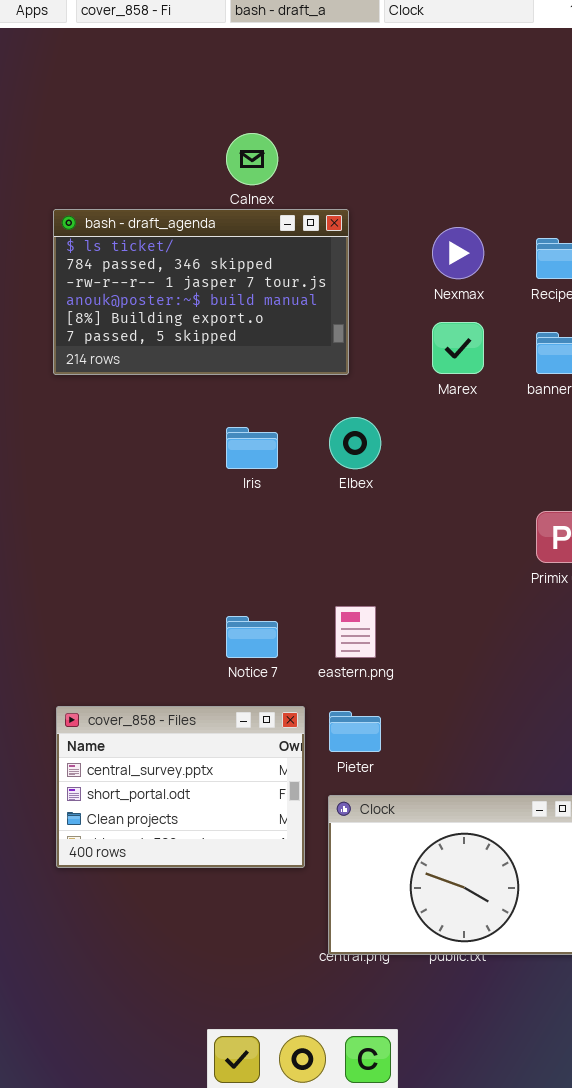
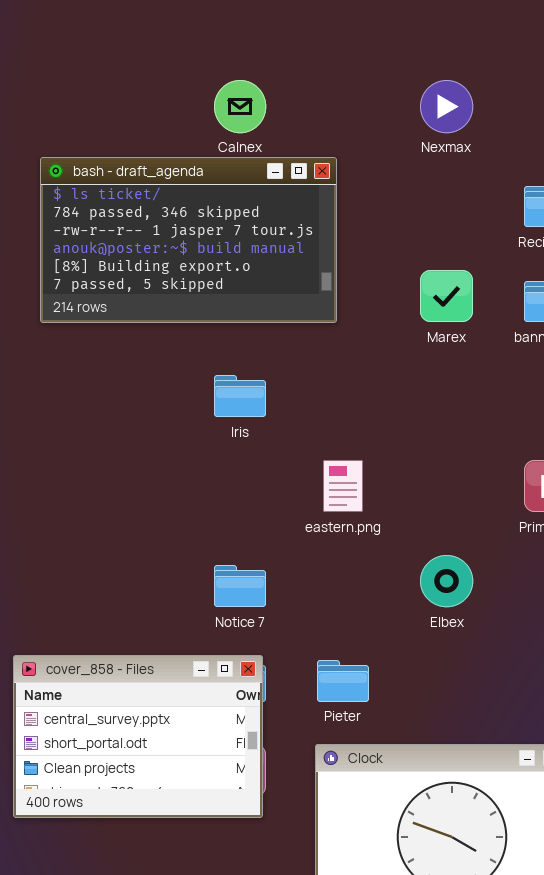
Nexmax: [432,227,484,279] -> [420,80,473,133], moved
Elbex: [329,417,381,469] -> [420,555,473,607], moved
eastern.png: [335,606,376,658] -> [323,460,363,512], moved
cover_858 - Files: [56,706,305,868] -> [13,655,263,818], moved

